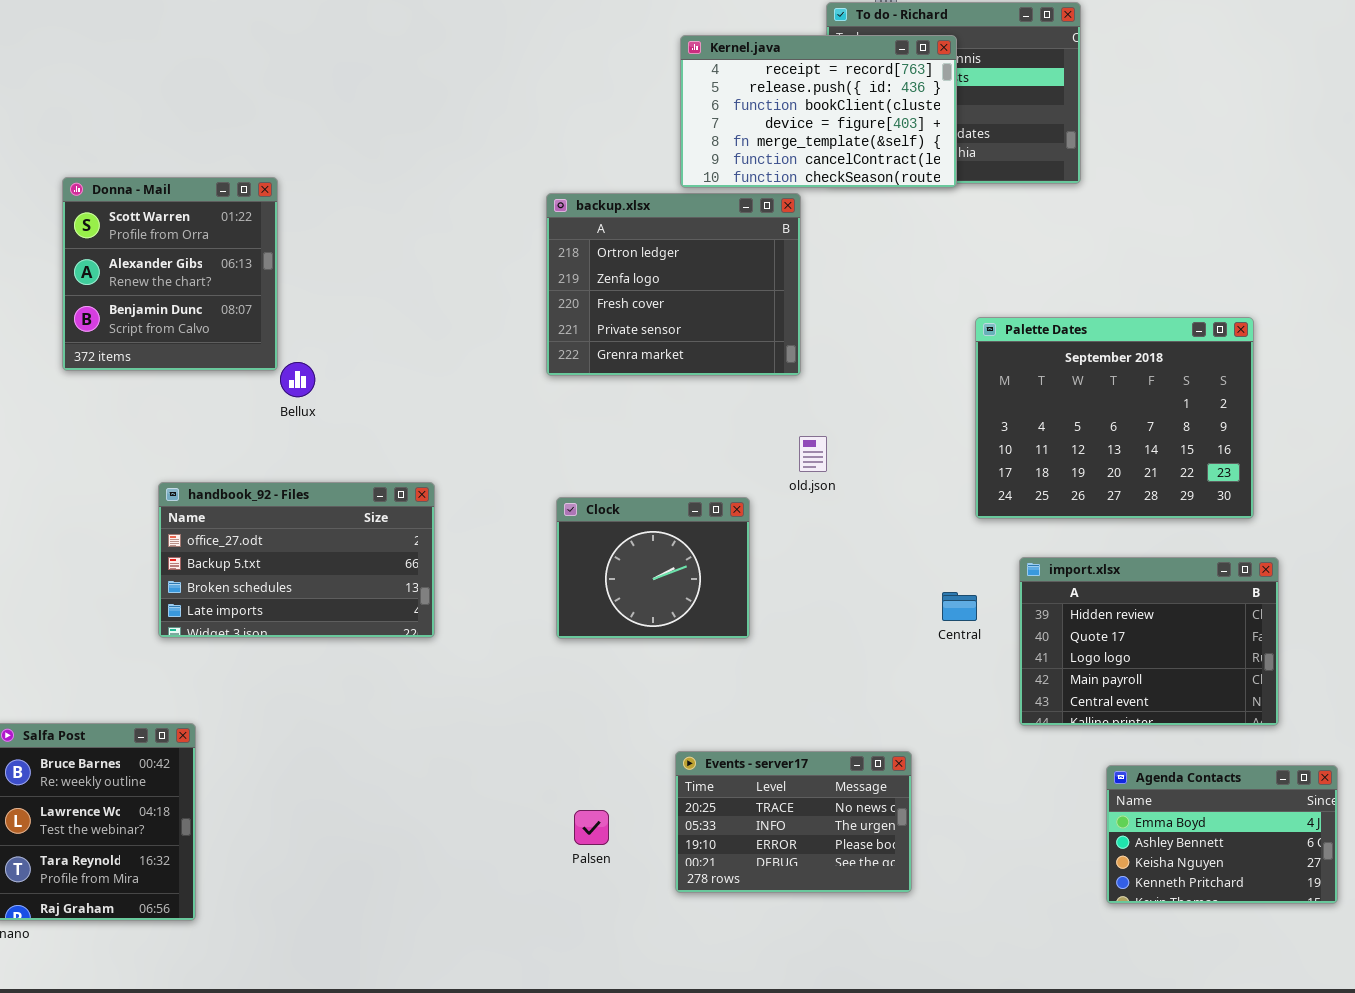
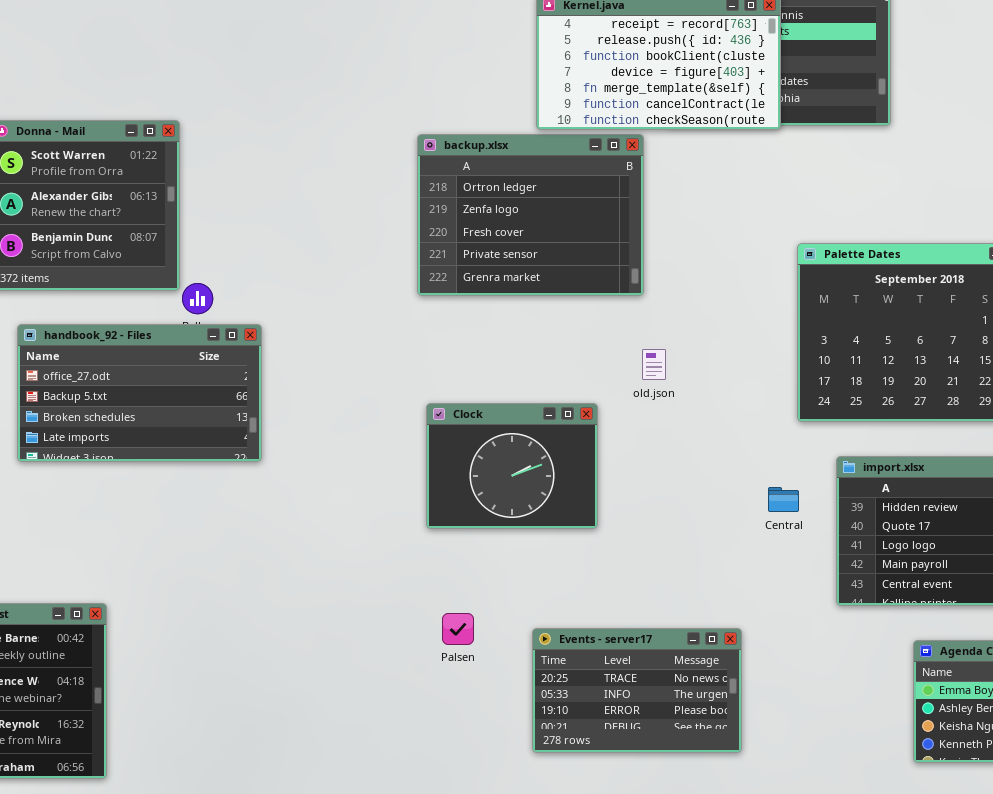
handbook_92 - Files: [158,482,435,638] -> [17,324,262,462], moved
Palsen: [574,810,609,845] -> [442,613,474,645], moved

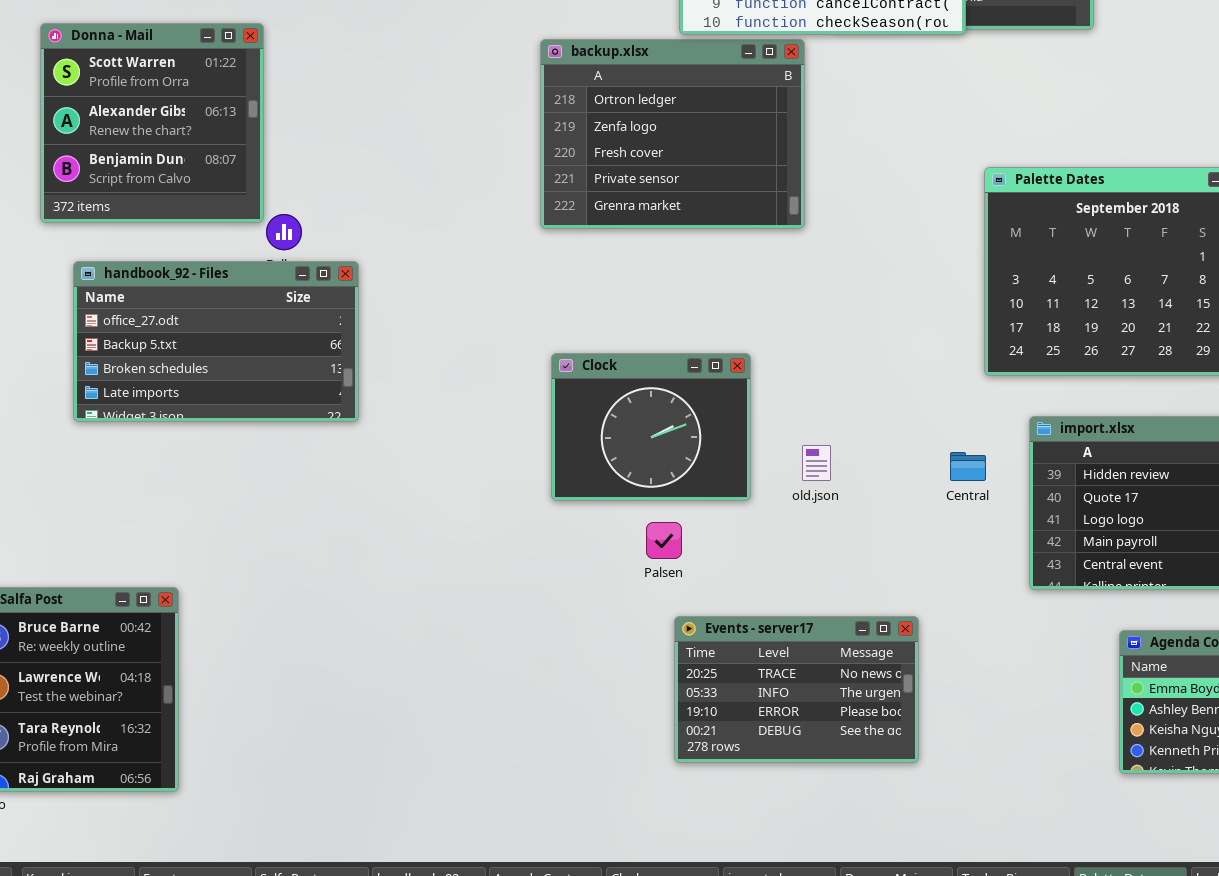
old.json: [642,349,666,380] -> [802,445,831,481], moved
Palsen: [442,613,474,645] -> [646,522,682,559], moved

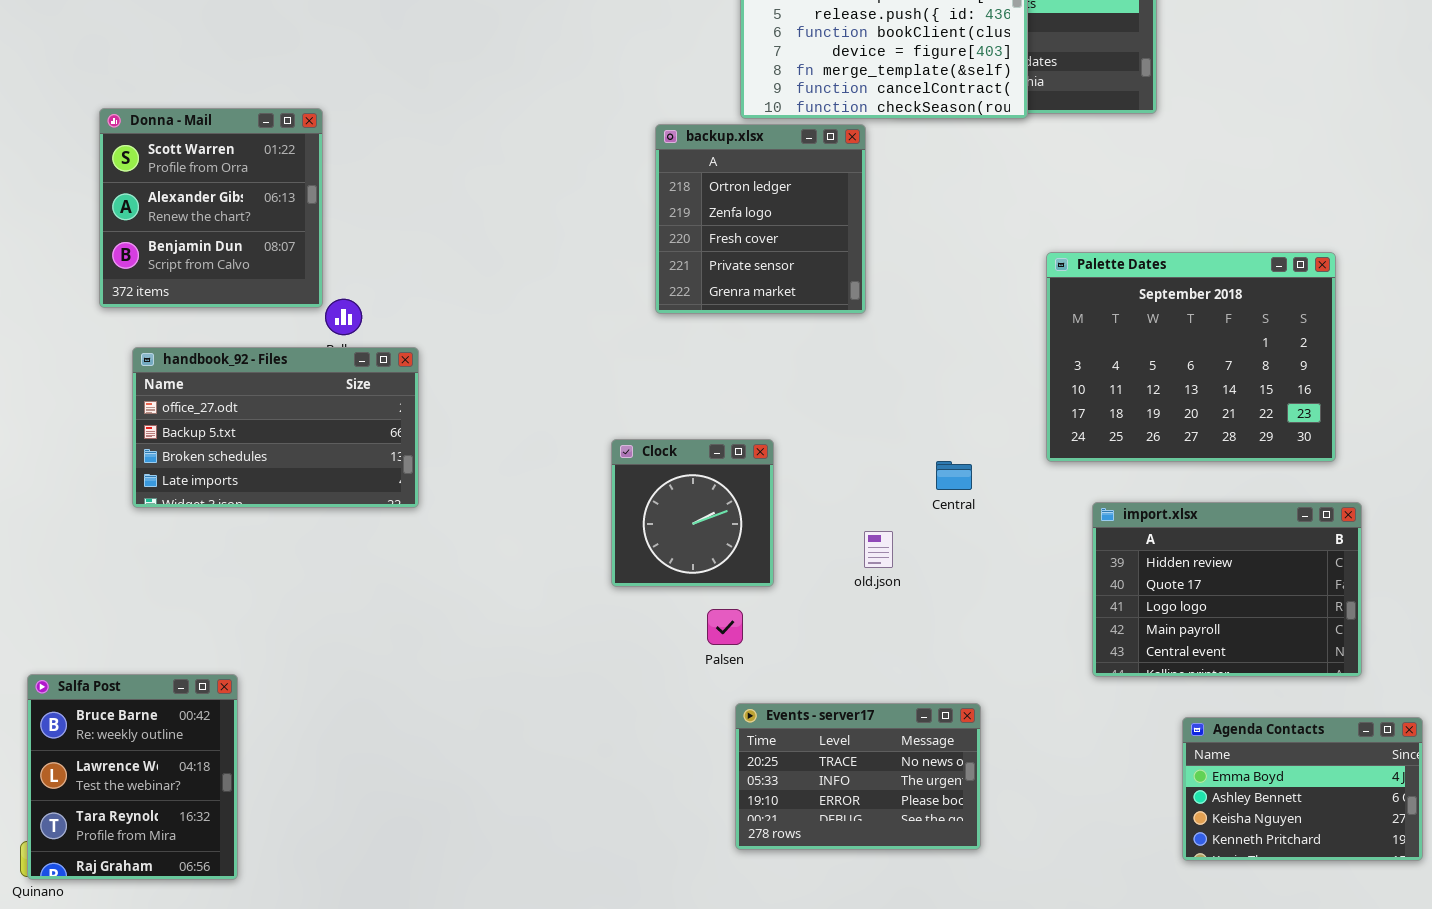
backup.xlsx: [540,39,805,229] -> [655,124,866,314], resized
Clock: [551,353,751,501] -> [611,439,774,587], resized
Central: [950,452,986,481] -> [936,461,972,490], moved

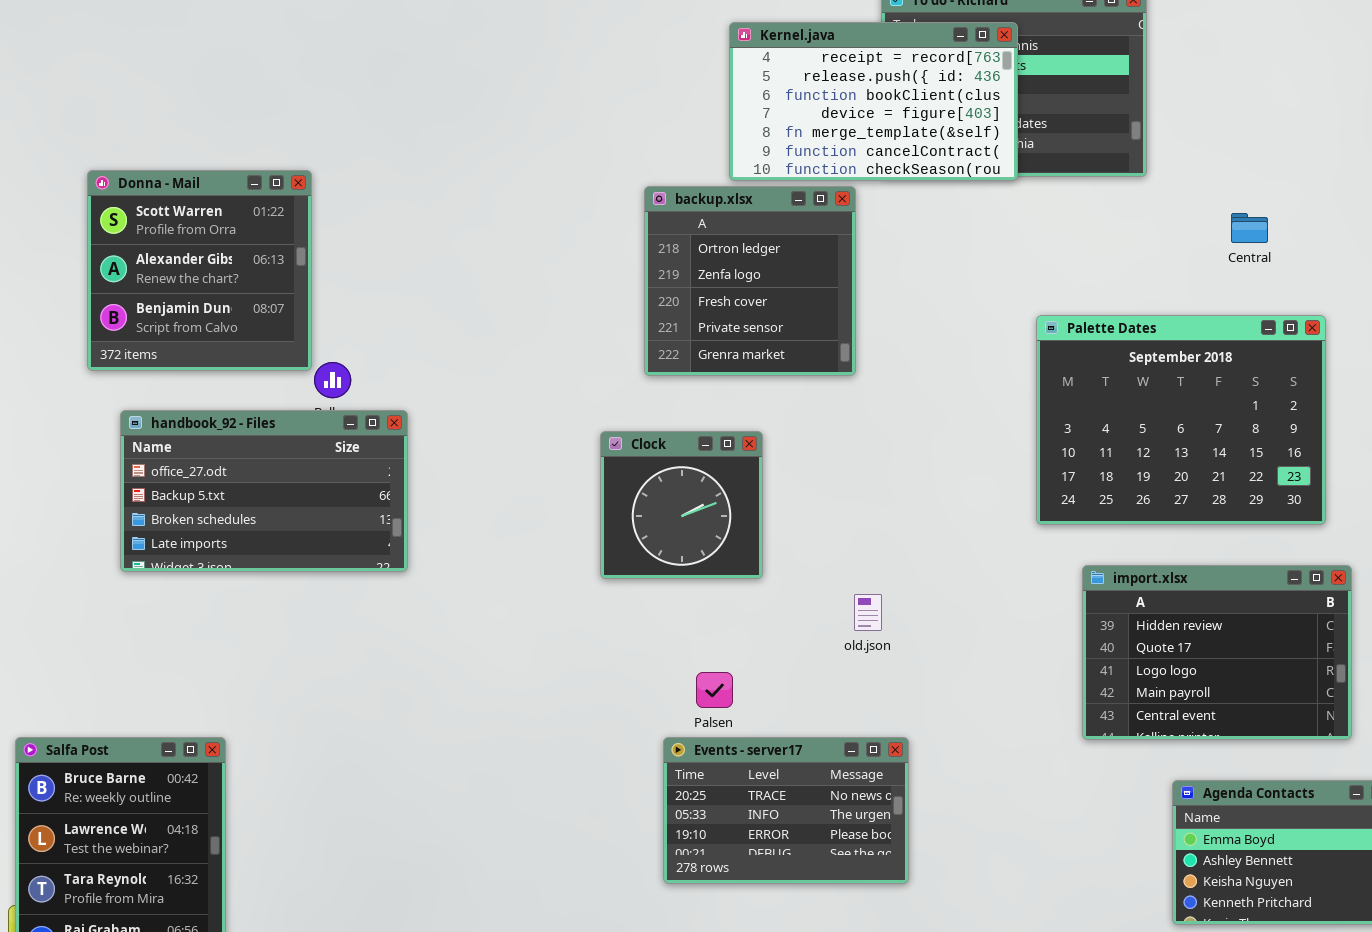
Clock: [611,439,774,587] -> [600,431,763,579], moved
Central: [936,461,972,490] -> [1231,213,1268,243], moved
Events - server17: [735,703,981,850] -> [663,737,909,884], moved

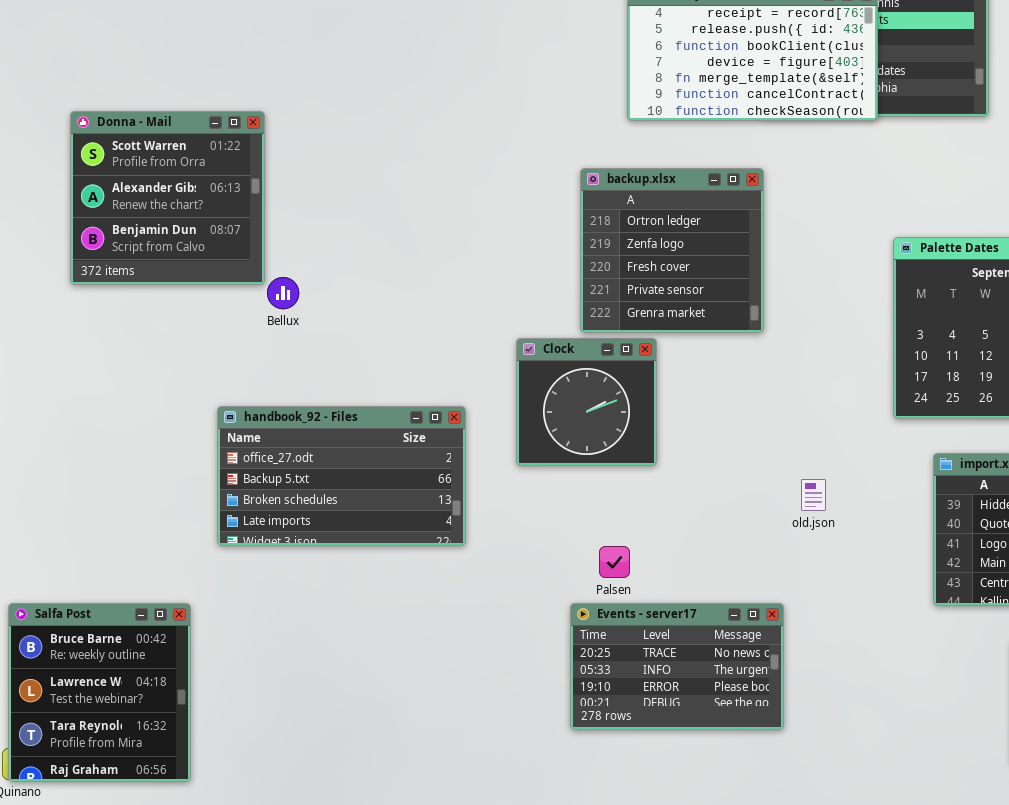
backup.xlsx: [644,186,856,376] -> [580,168,764,333], moved
handbook_92 - Files: [120,410,408,572] -> [217,406,466,546], moved
old.json: [854,594,882,631] -> [801,479,826,511], moved

